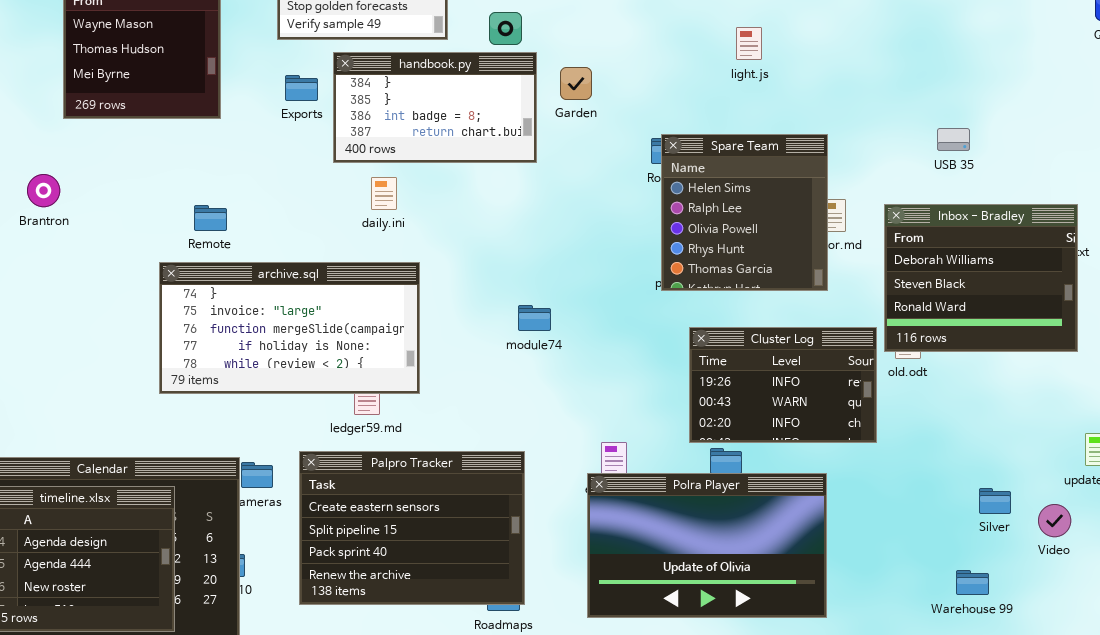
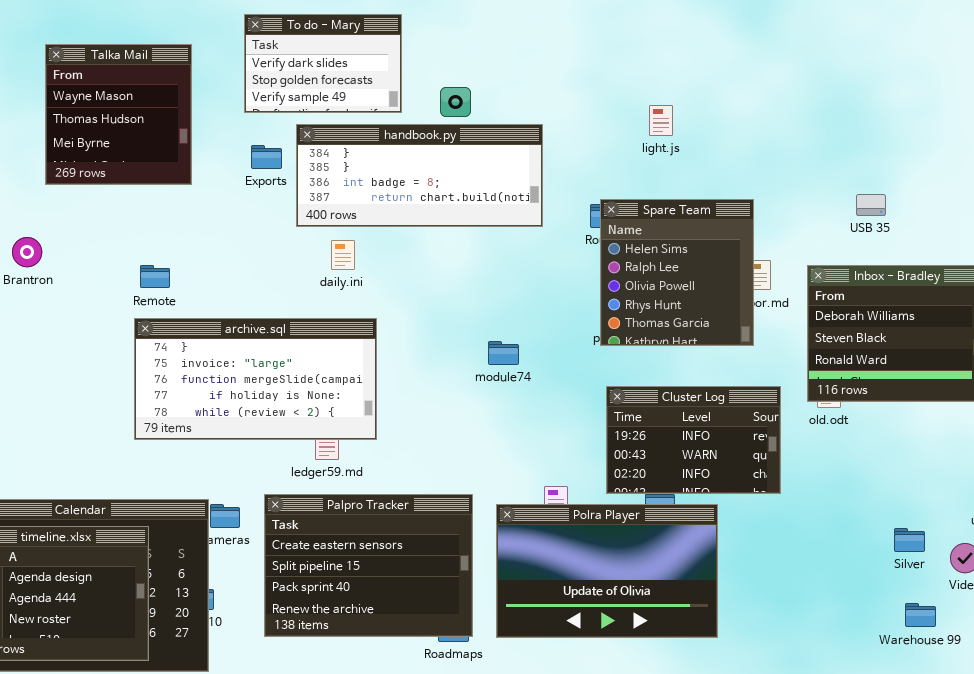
light.js: [736,27,762,60] -> [649,105,673,136], moved
handbook.py: [333,52,537,163] -> [296,124,543,227], resized
Remote: [194,205,227,231] -> [140,265,170,288], moved
module74: [518,305,551,331] -> [488,341,519,365], moved
Cluster Log: [689,327,877,443] -> [606,386,781,494], moved
Polra Player: [587,473,827,618] -> [496,504,718,638], moved
Warehouse 99: [956,570,989,595] -> [905,603,936,627], moved

